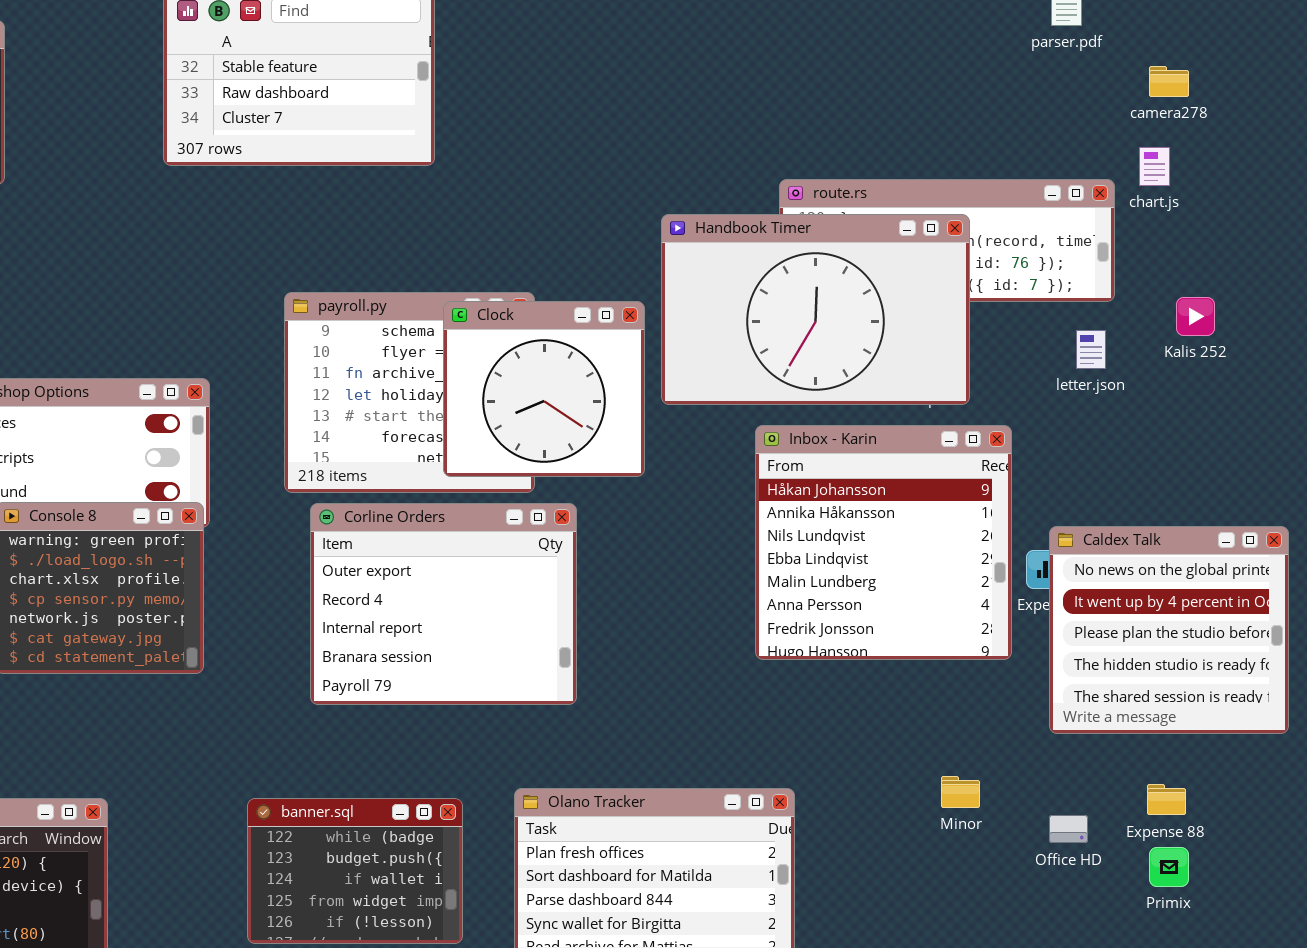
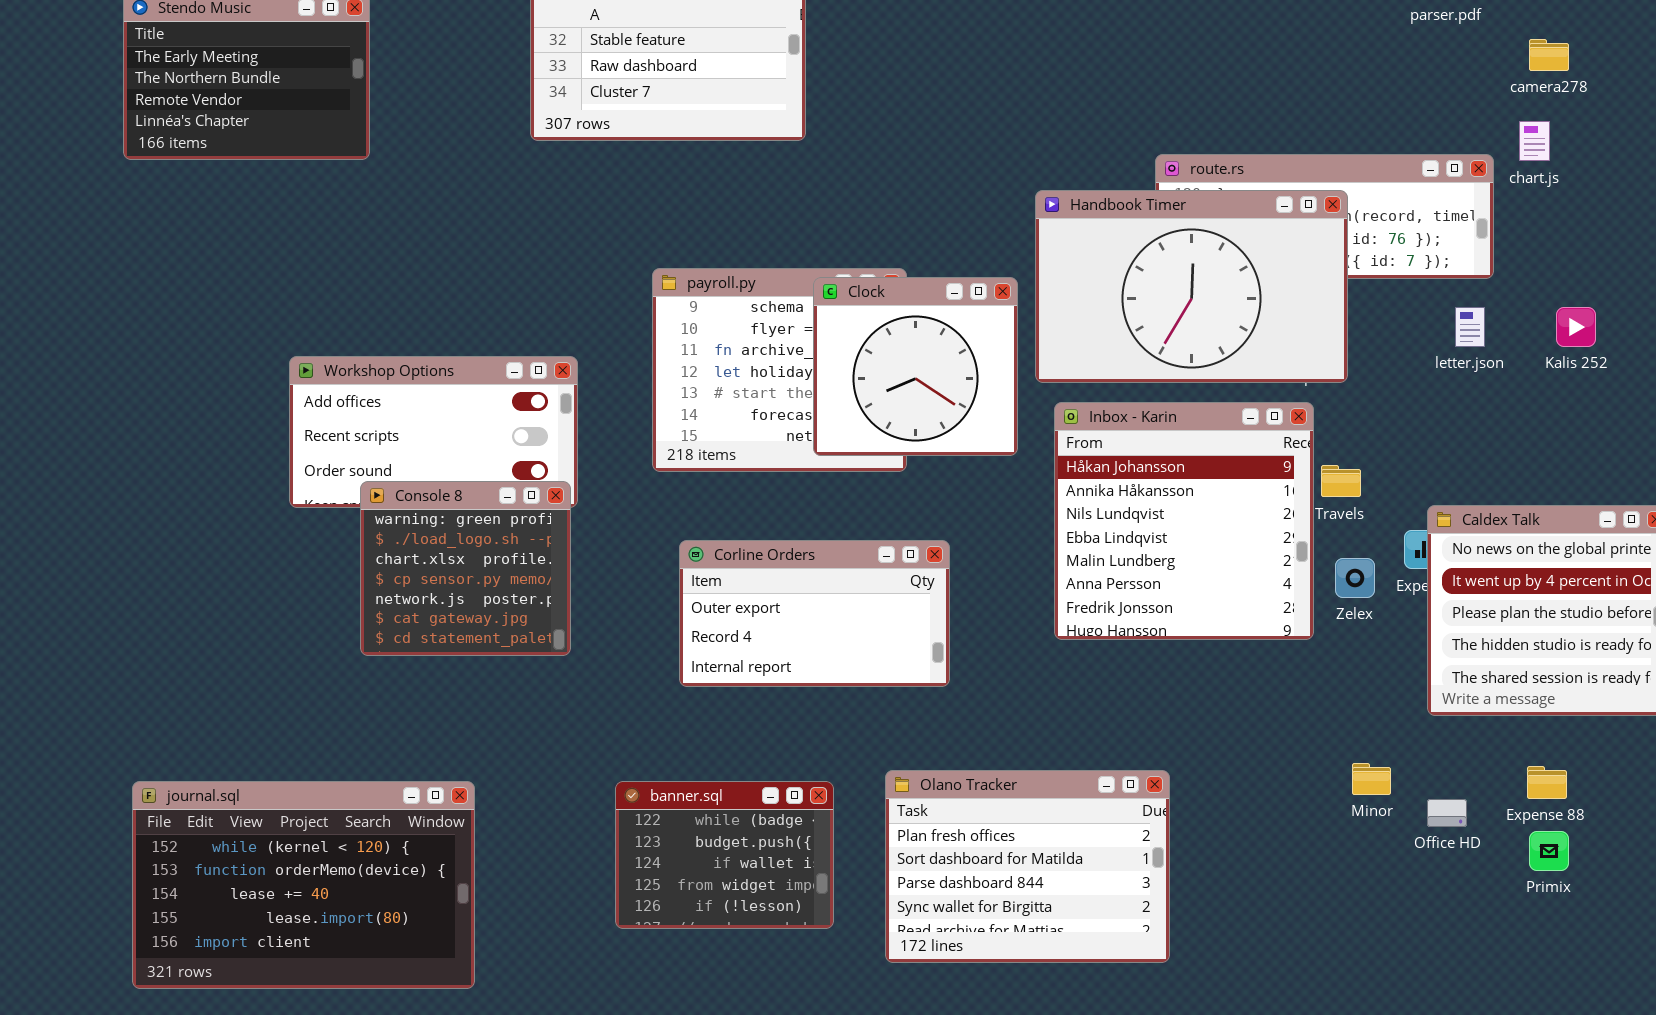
Kalis 252: [1176,297,1215,336] -> [1556,307,1596,347], moved
Inbox - Karin: [755,425,1012,660] -> [1054,402,1314,640], moved
Corline Orders: [310,503,577,705] -> [679,540,950,687], resized
Minor: [941,776,980,808] -> [1352,763,1391,795], moved

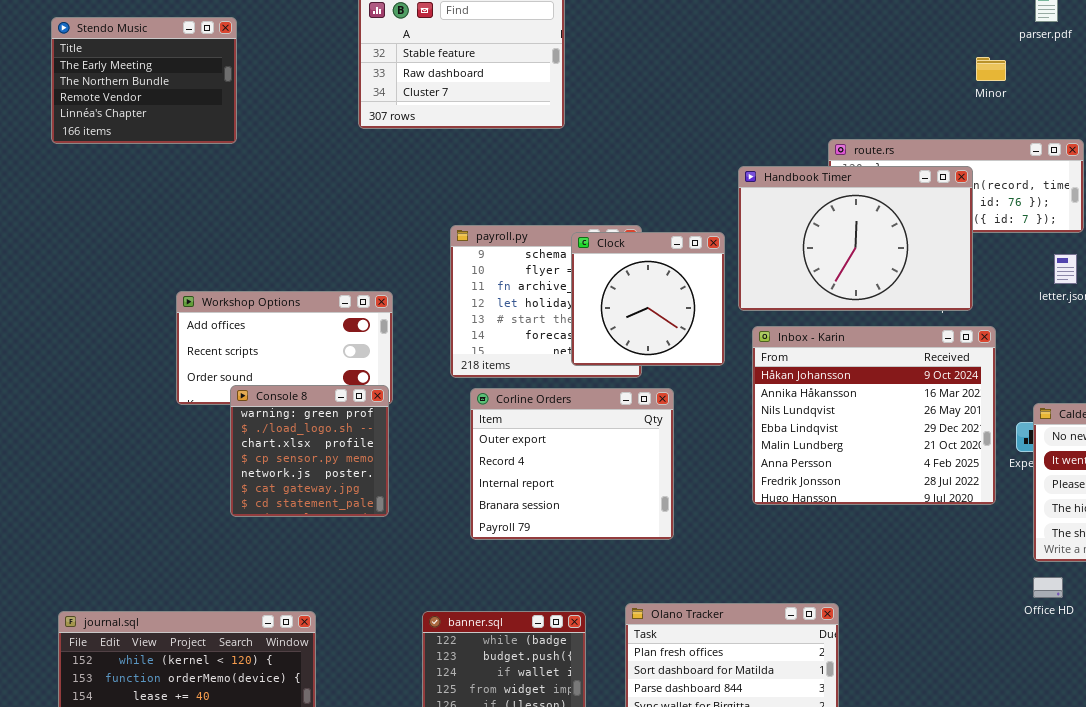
Inbox - Karin: [1054,402,1314,640] -> [752,326,996,505], resized
Corline Orders: [679,540,950,687] -> [470,388,674,540], resized
Minor: [1352,763,1391,795] -> [976,57,1006,81], moved
Office HD: [1427,799,1467,827] -> [1033,577,1063,598], moved

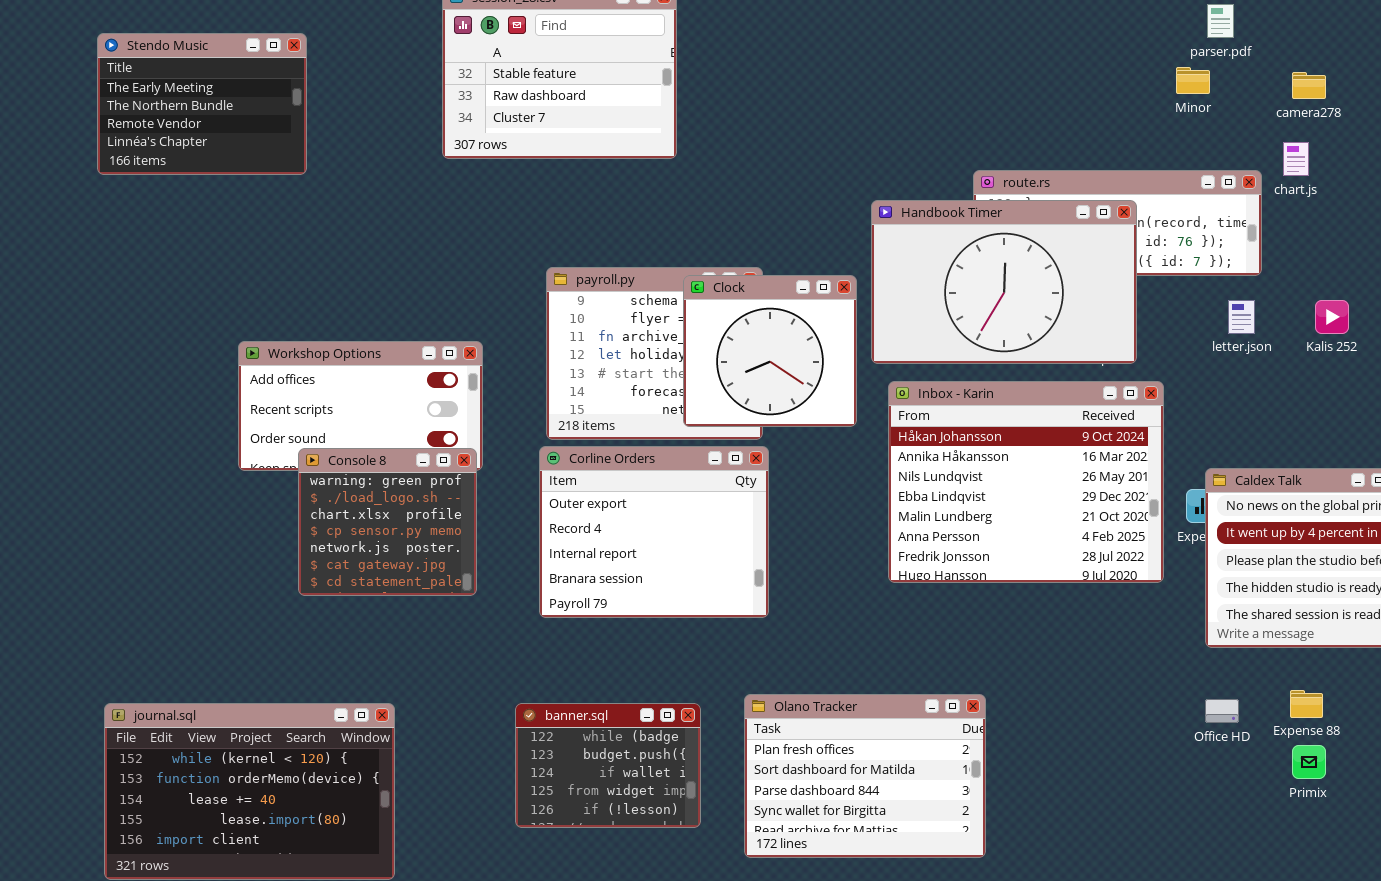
Minor: [976,57,1006,81] -> [1176,67,1210,94], moved
Corline Orders: [470,388,674,540] -> [539,446,769,618], moved
Office HD: [1033,577,1063,598] -> [1205,699,1239,723], moved

